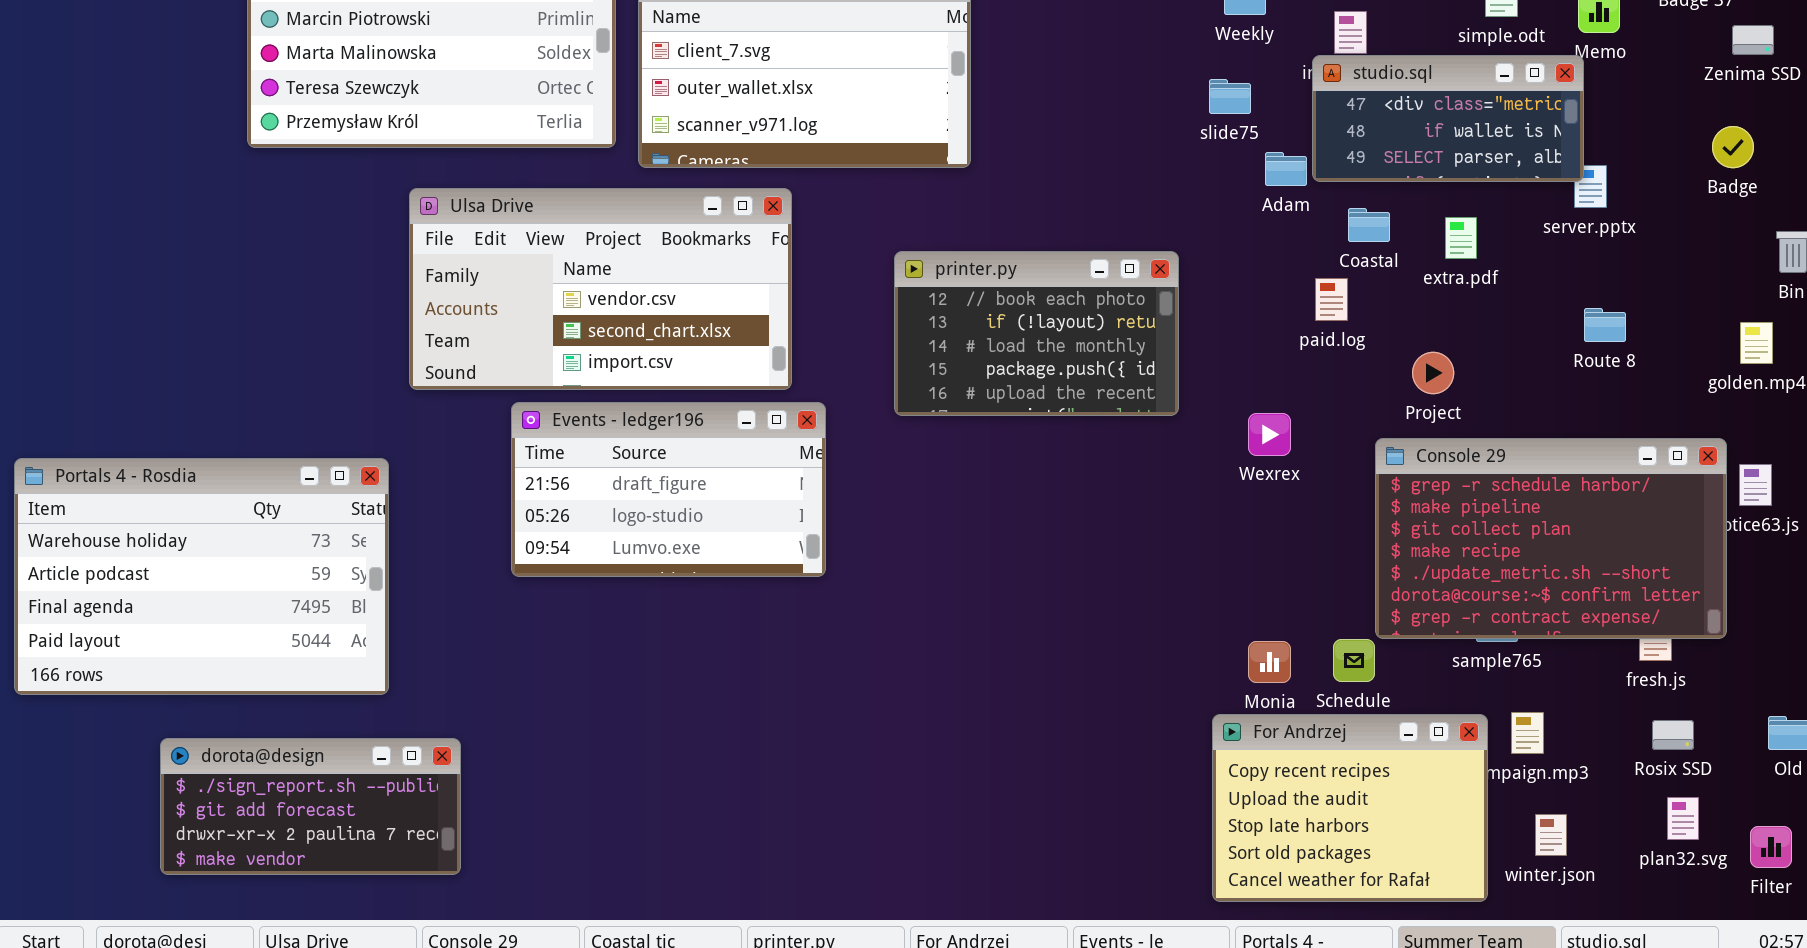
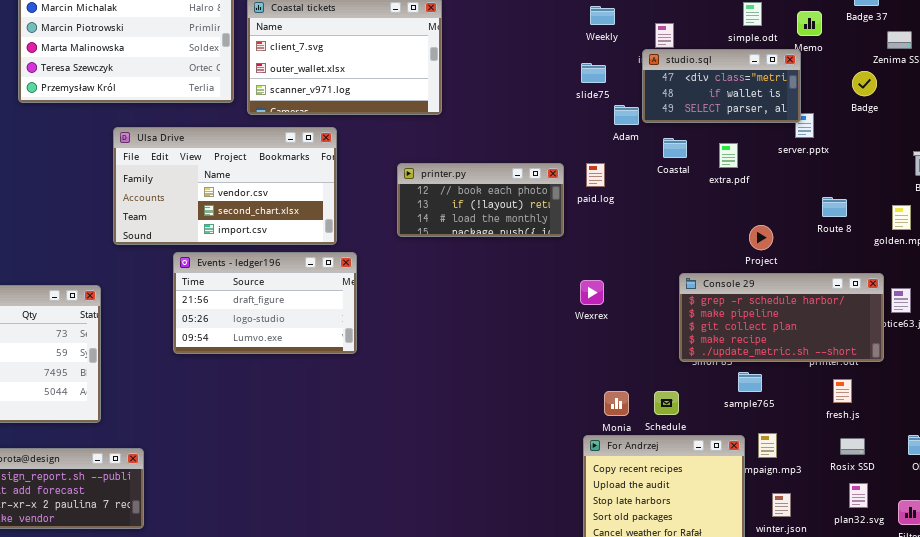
Badge: [1712,126,1754,168] -> [852,71,877,96], moved
printer.py: [894,251,1179,416] -> [397,163,564,237], resized
paid.log: [1315,278,1348,321] -> [586,163,605,187], moved
Route 8: [1584,308,1626,342] -> [822,197,847,217], moved
Project: [1412,352,1454,394] -> [749,225,773,250], moved
Wexrex: [1248,413,1291,456] -> [580,280,604,305], moved
Console 29: [1375,438,1727,639] -> [679,273,884,362], resized

